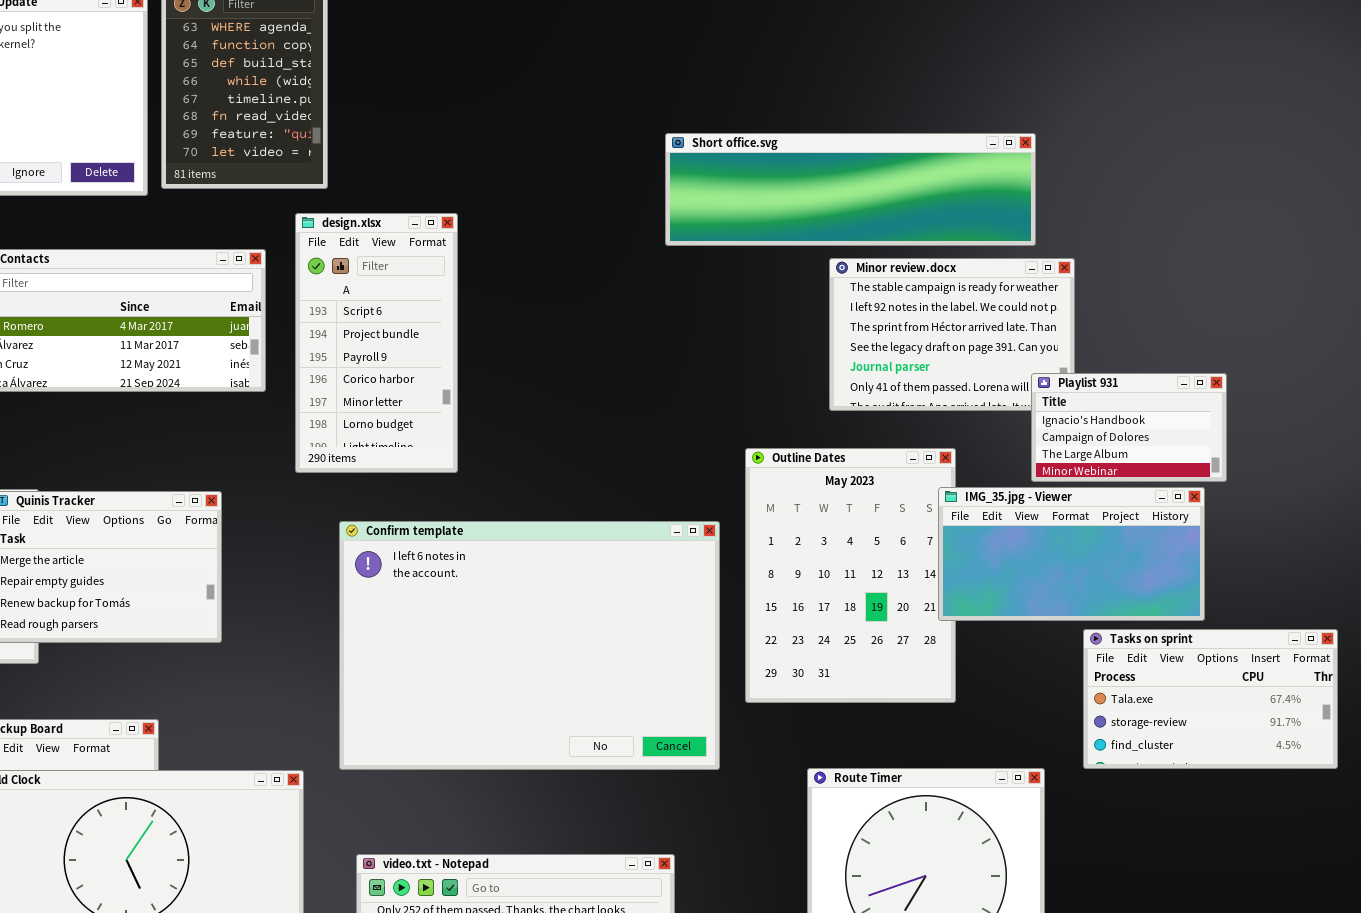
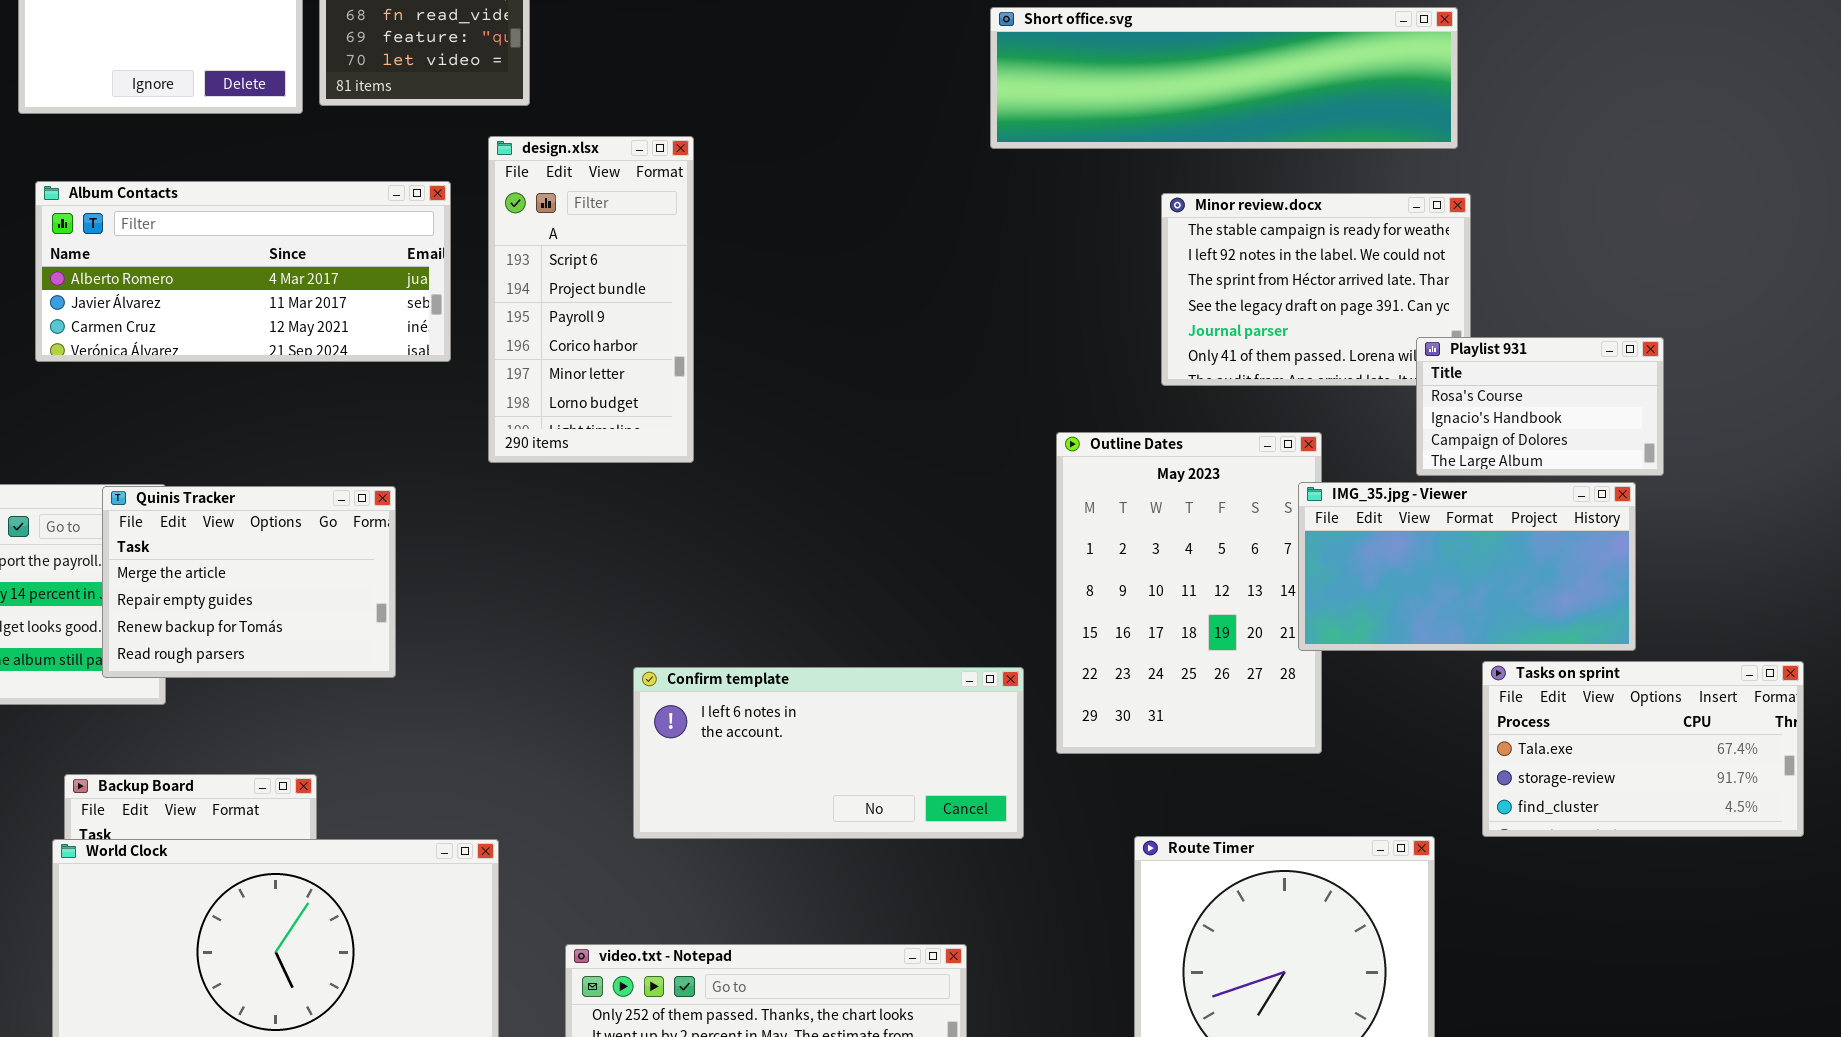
Short office.svg: [665,133,1036,246] -> [990,7,1458,149], moved
Playlist 931: [1031,373,1227,482] -> [1416,337,1664,476], scrolled up 1 row
Confirm template: [339,521,720,770] -> [633,667,1024,839], resized

